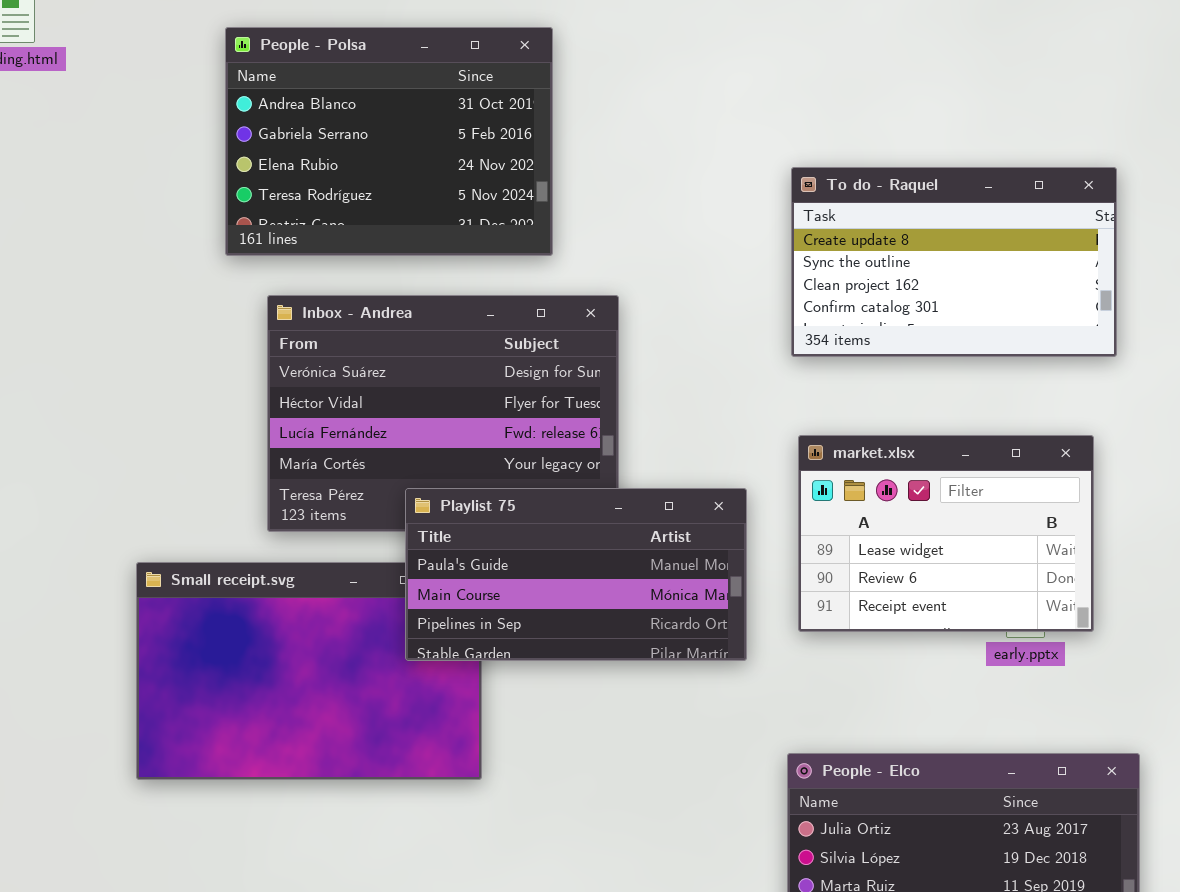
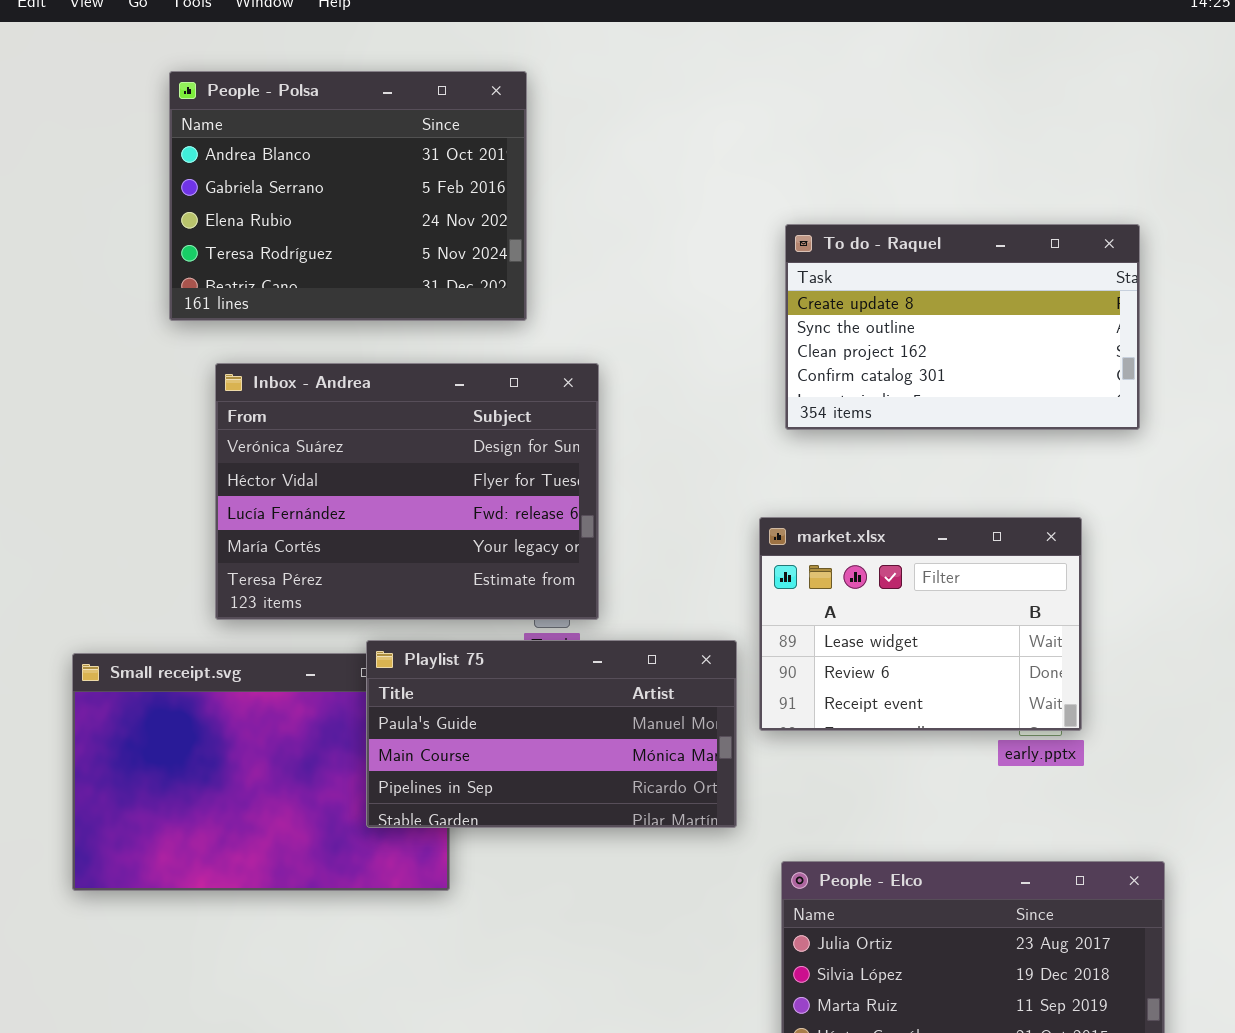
market.xlsx: [798,435,1094,632] -> [759,517,1082,731], moved
Playlist 75: [405,488,747,661] -> [366,640,737,828], moved

